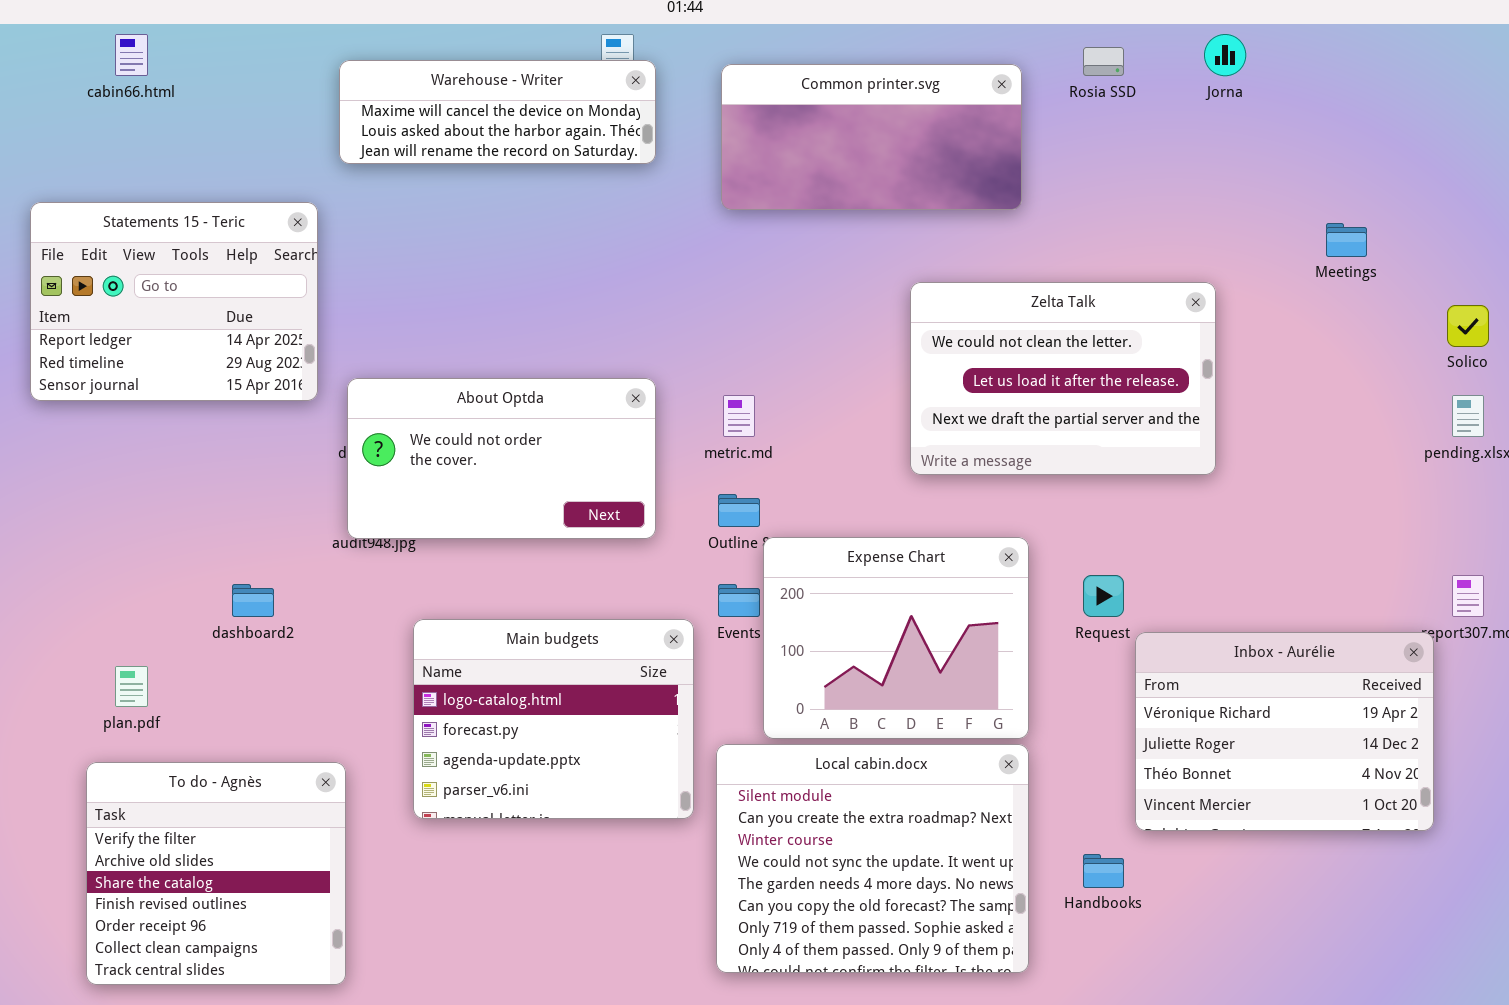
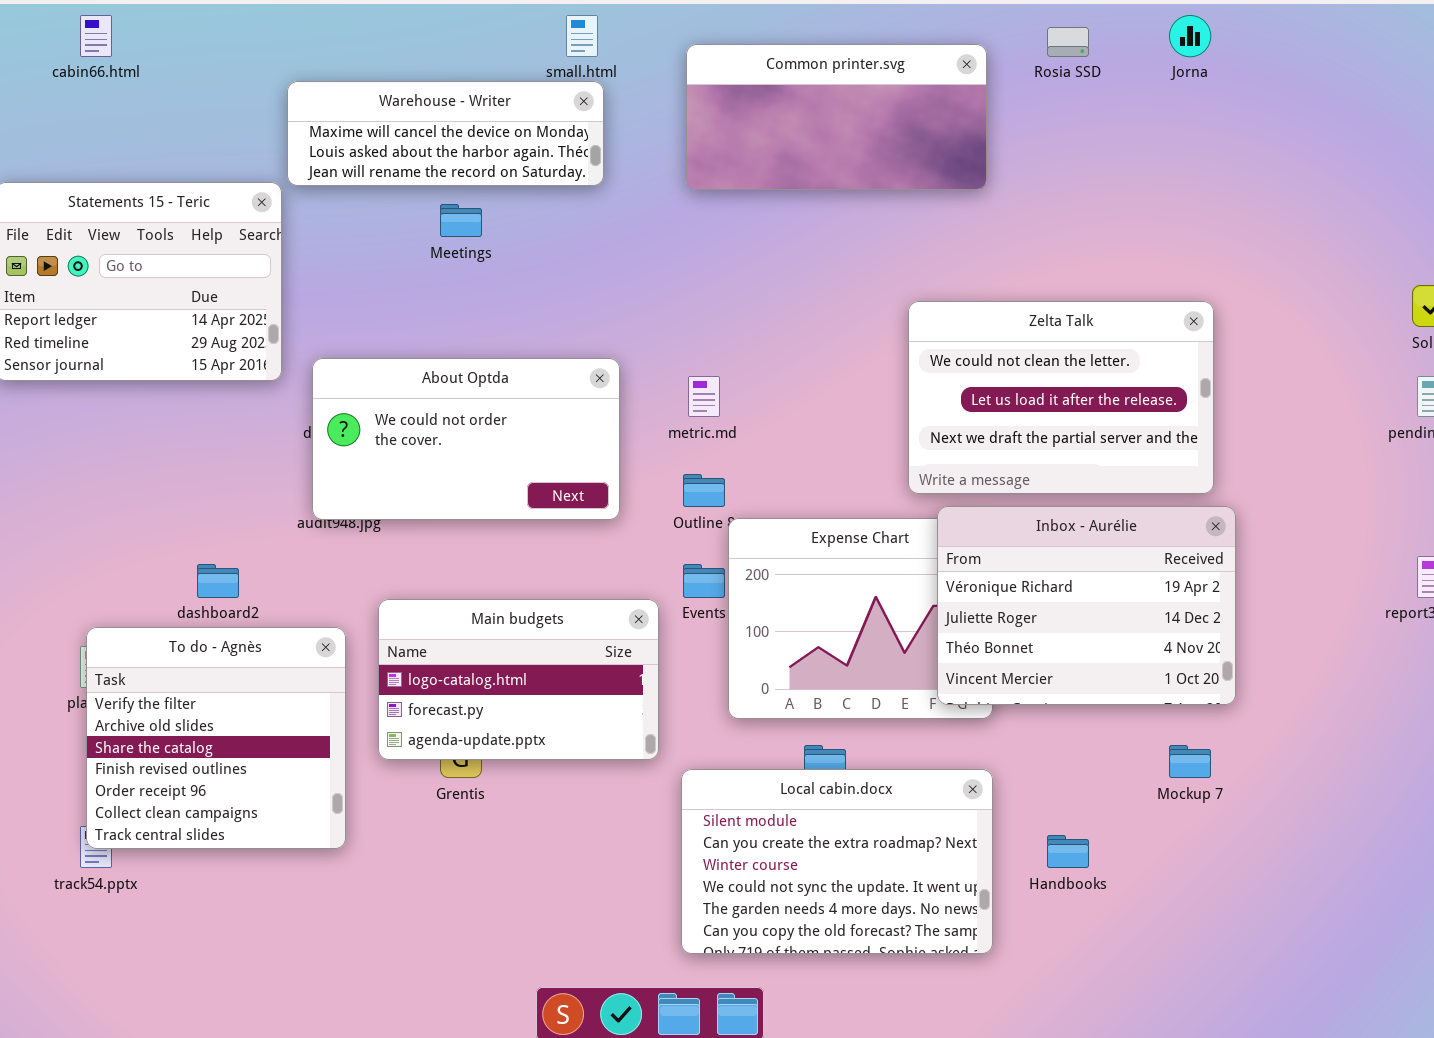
Warehouse - Writer: [339,60,656,164] -> [287,81,604,186], moved
Meetings: [1326,223,1367,257] -> [440,204,482,237], moved
Zelta Talk: [910,282,1216,475] -> [908,301,1214,494], moved
Main budgets: [413,619,694,819] -> [378,599,659,760], resized
Inbox - Aurélie: [1135,632,1434,831] -> [937,506,1236,705], moved
Local cabin.docx: [716,744,1029,973] -> [681,769,993,954], resized
To do - Agnès: [86,762,346,985] -> [86,627,346,849], moved

